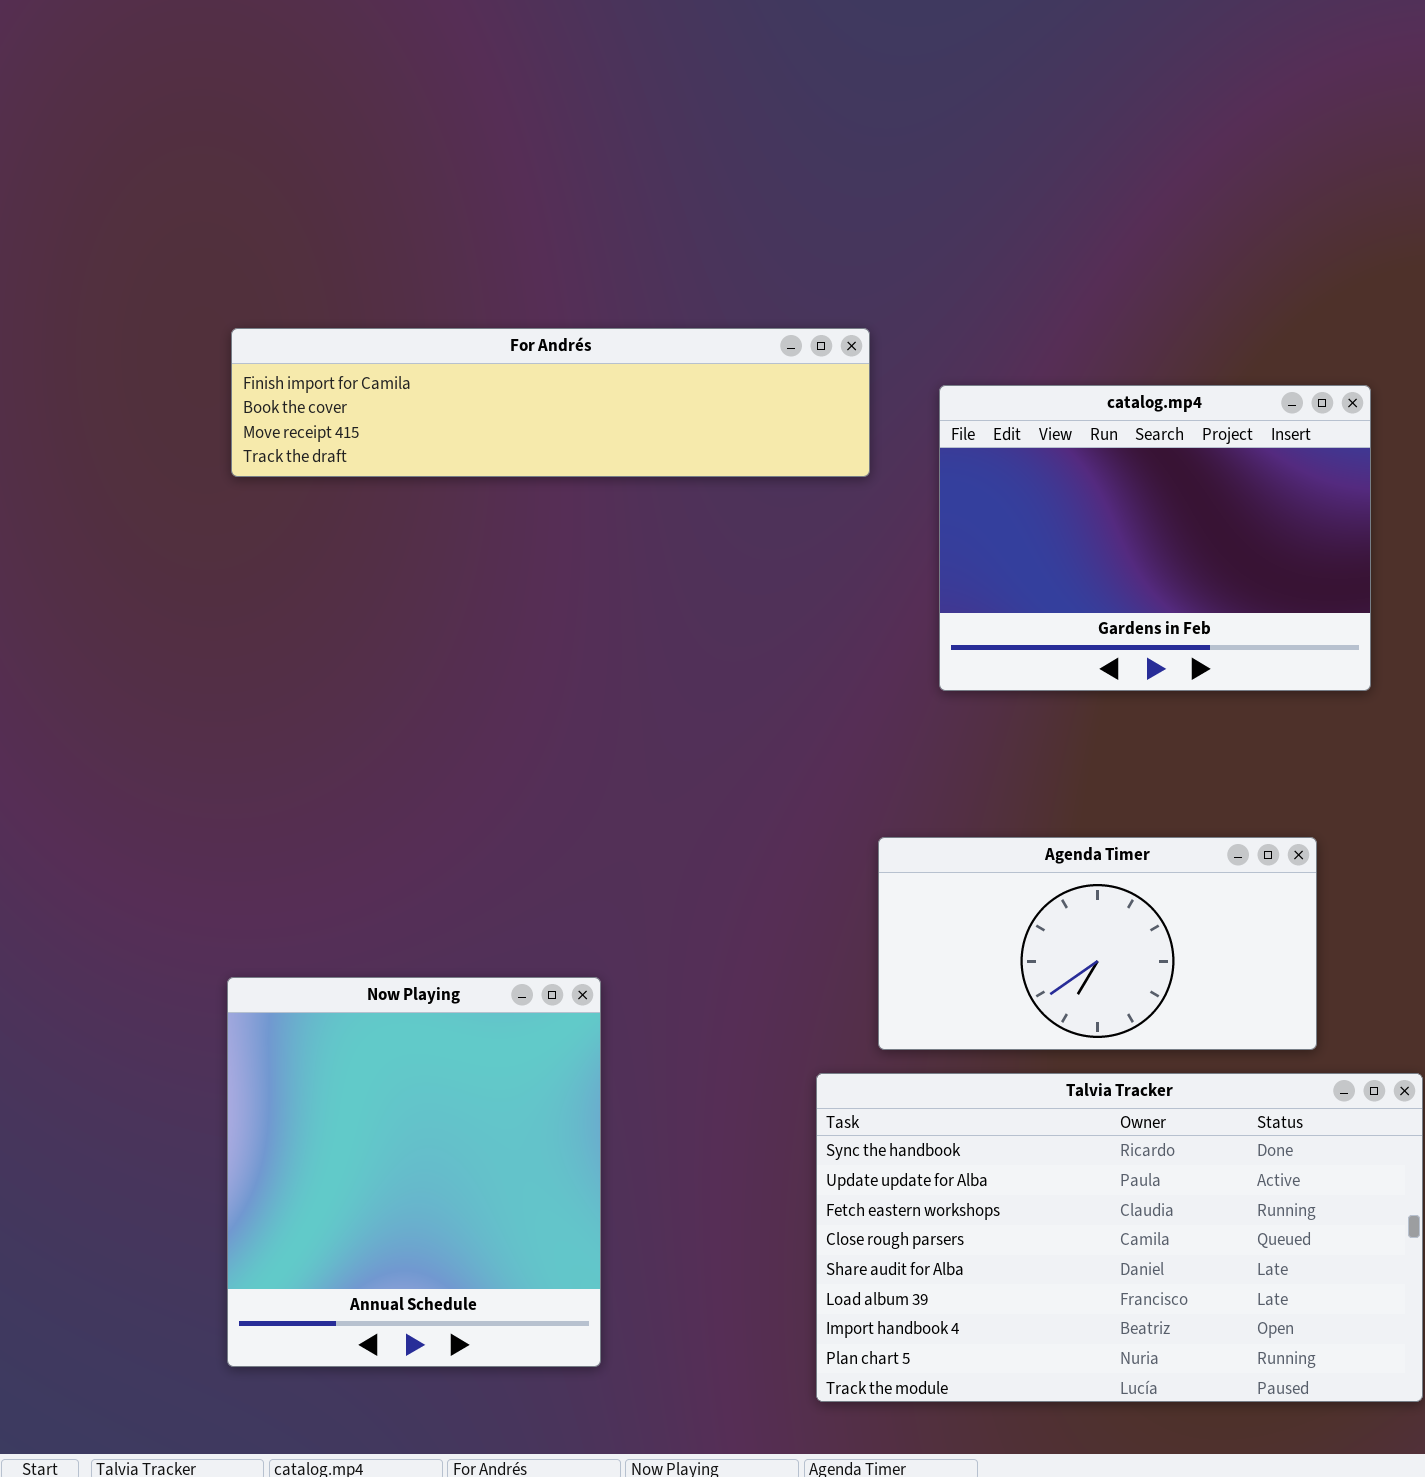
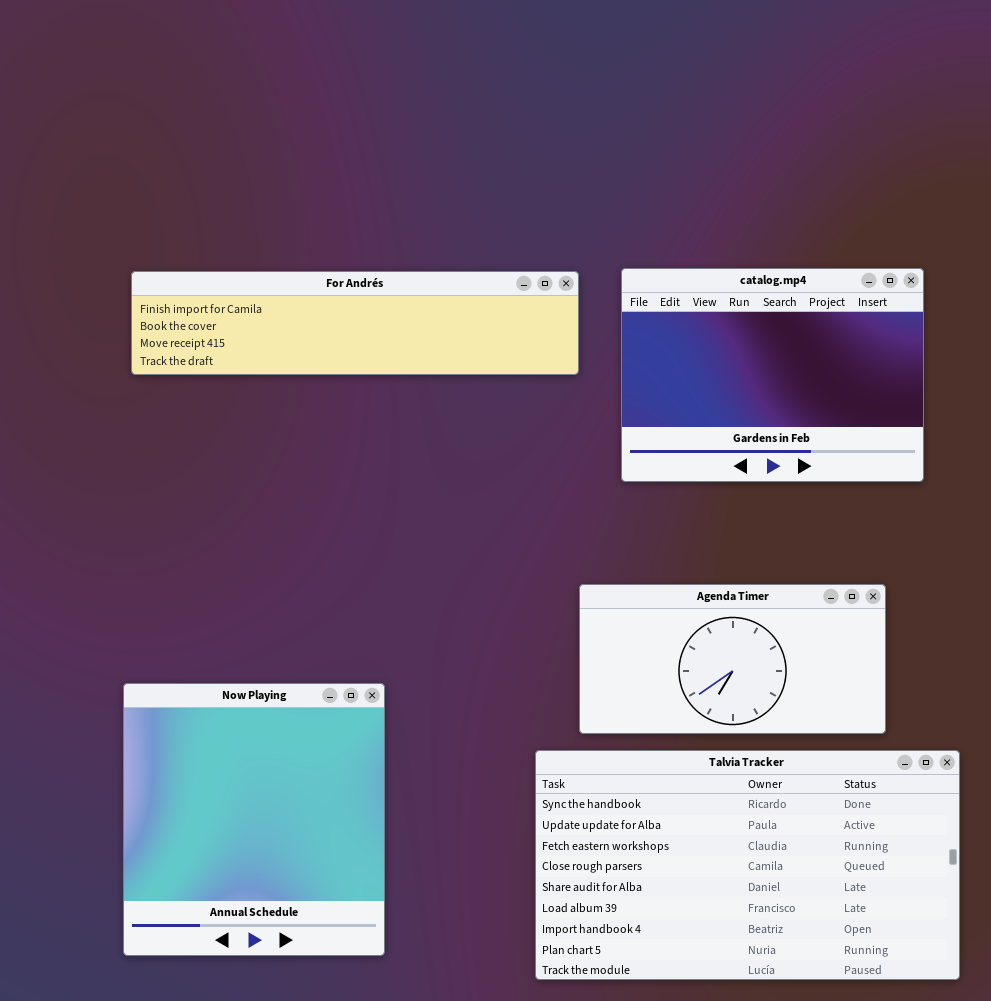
For Andrés: [231,328,870,477] -> [131,271,579,375], moved

